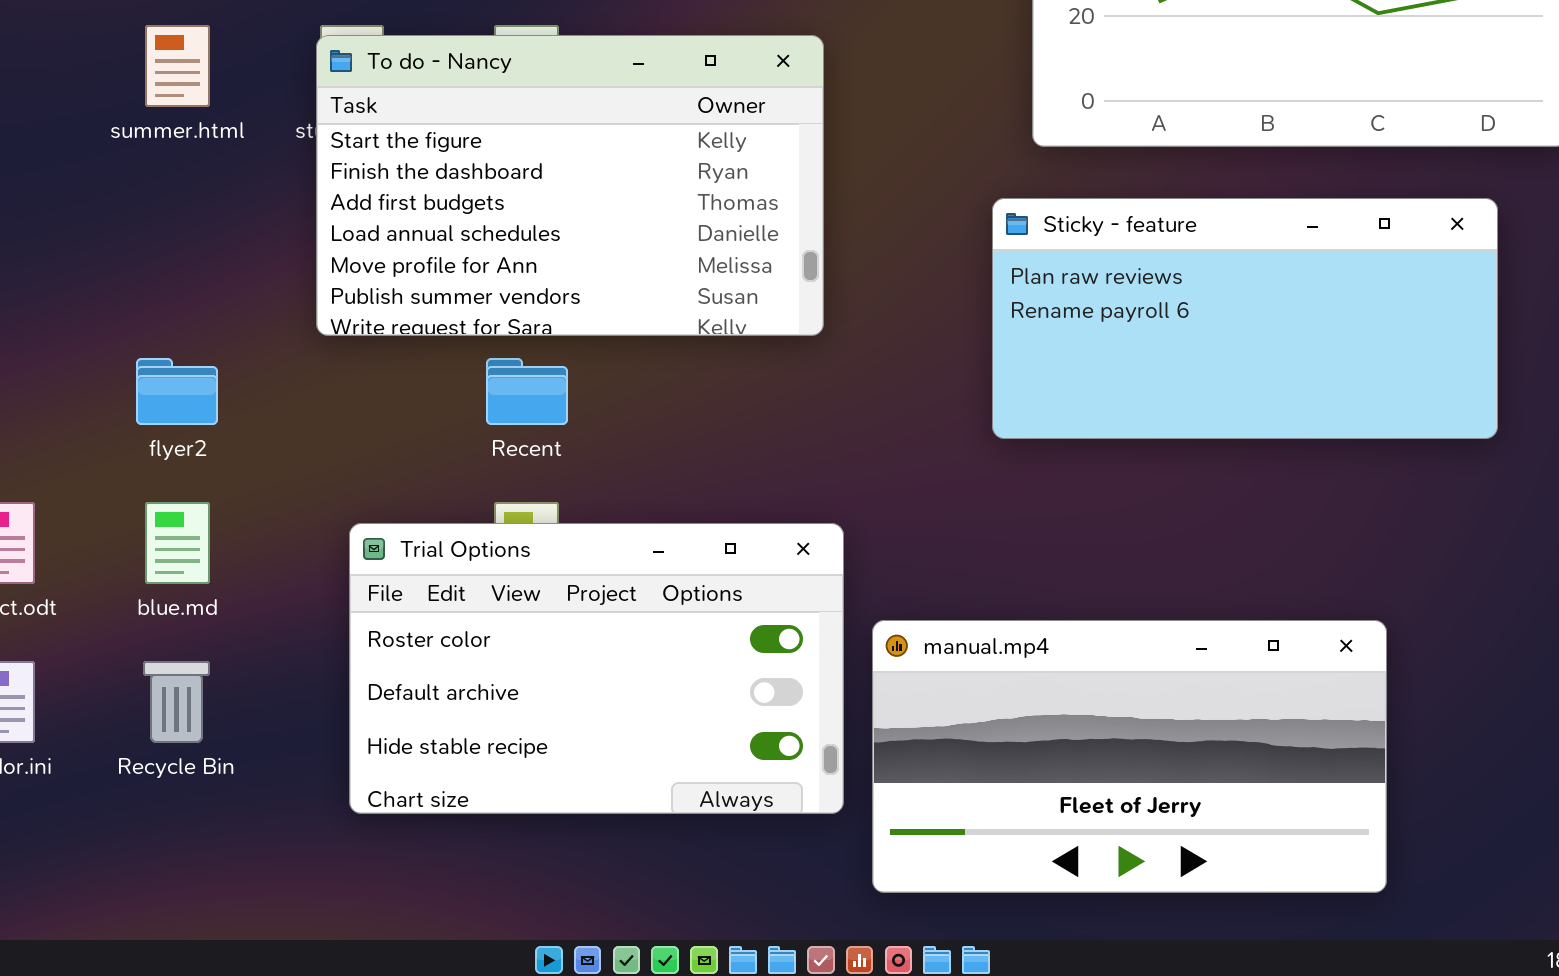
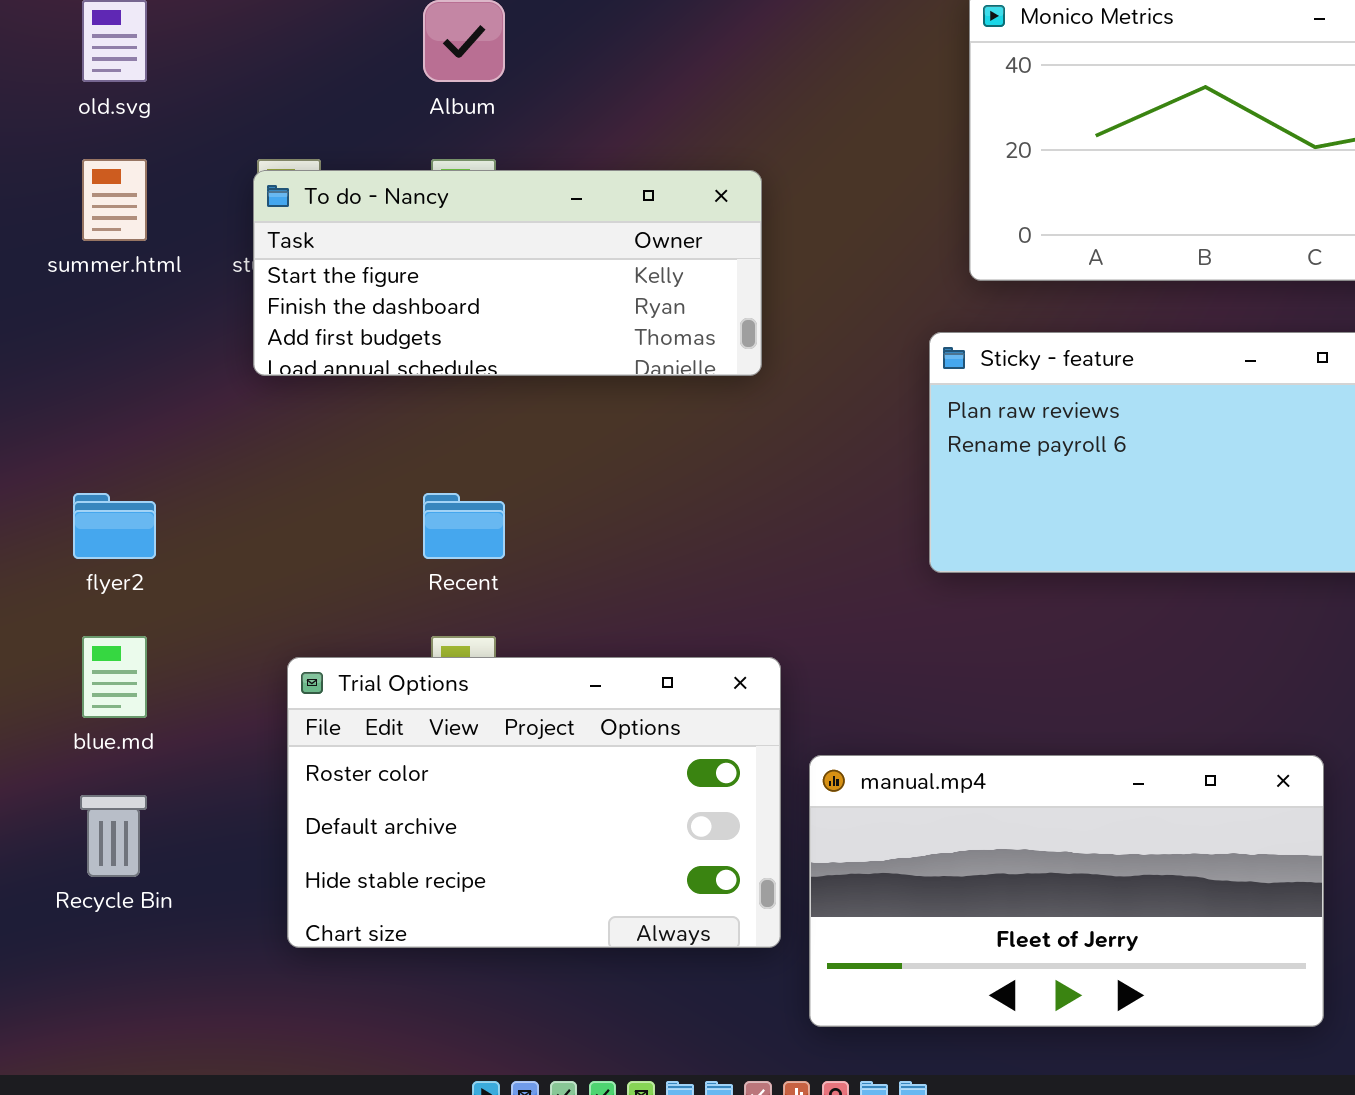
To do - Nancy: [316,35,824,336] -> [253,170,762,376], resized

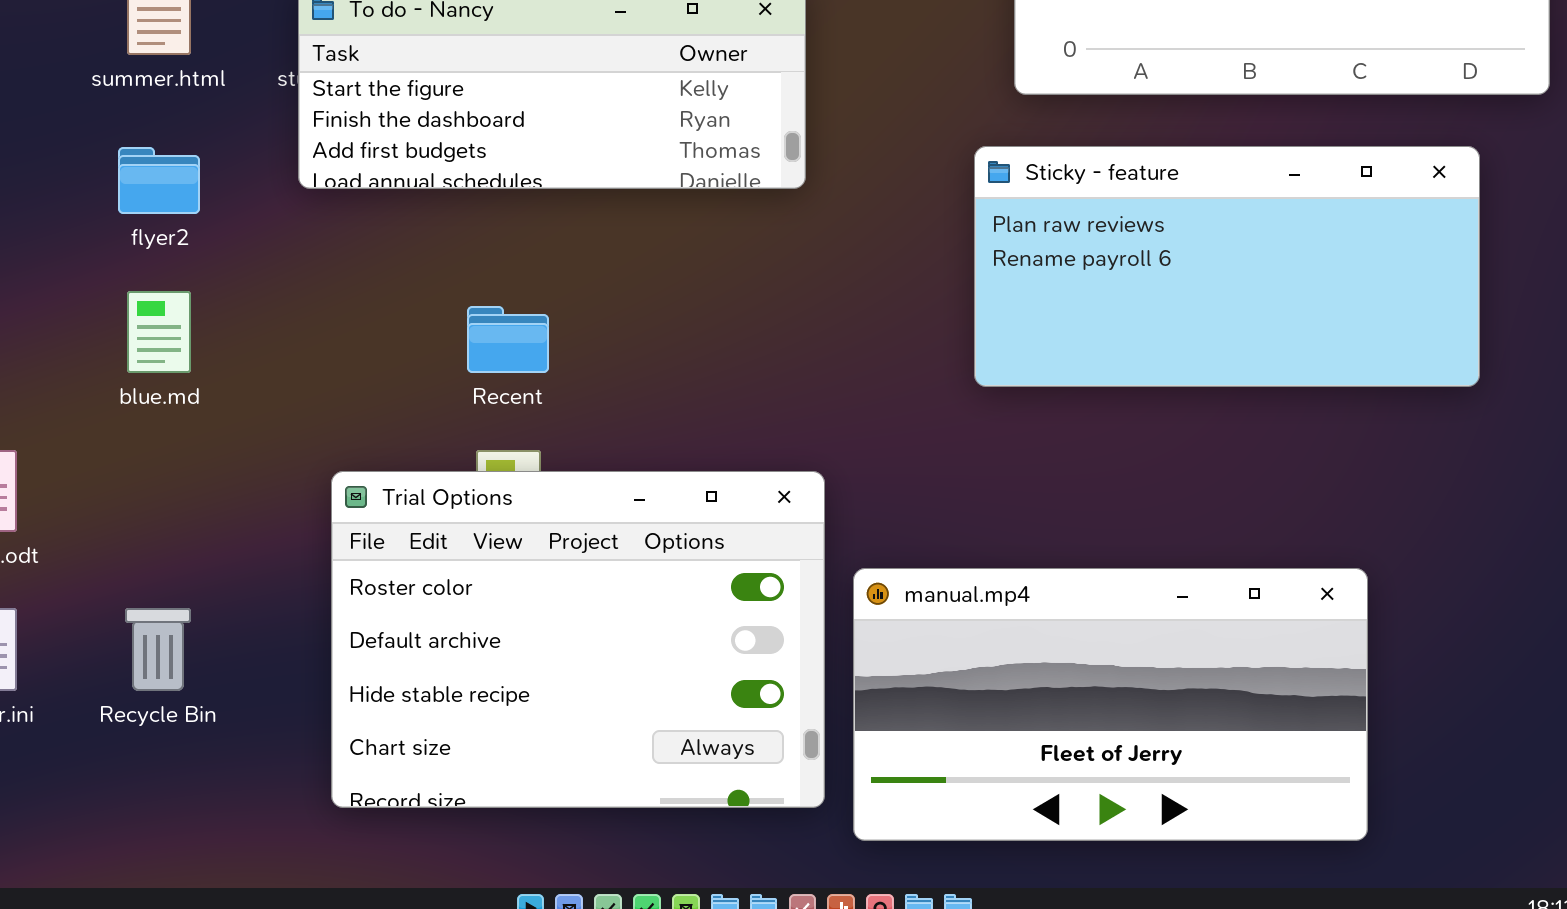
flyer2: [73,493,156,559] -> [118,147,200,214], moved
blue.md: [82,636,147,718] -> [127,291,191,373], moved
Trial Options: [287,657,781,948] -> [331,471,825,808], resized

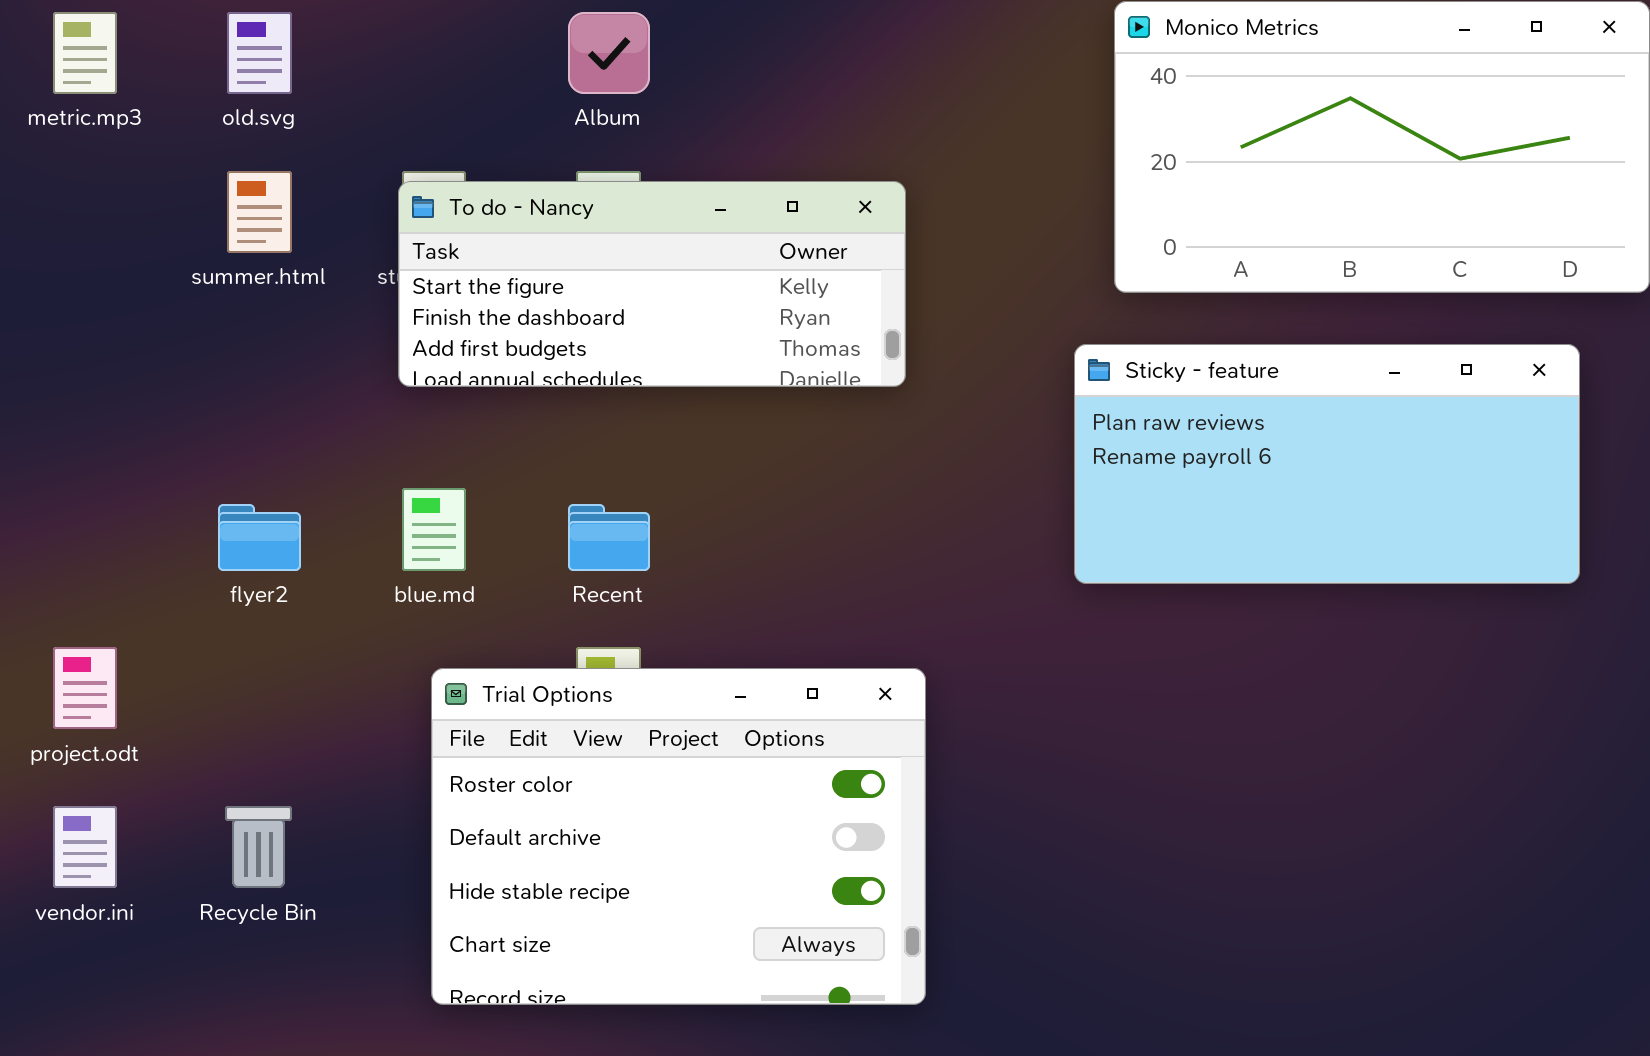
flyer2: [118,147,200,214] -> [218,504,301,571], moved
blue.md: [127,291,191,373] -> [402,488,466,571], moved
manual.mp4: [853,568,1368,841] -> none, closed

